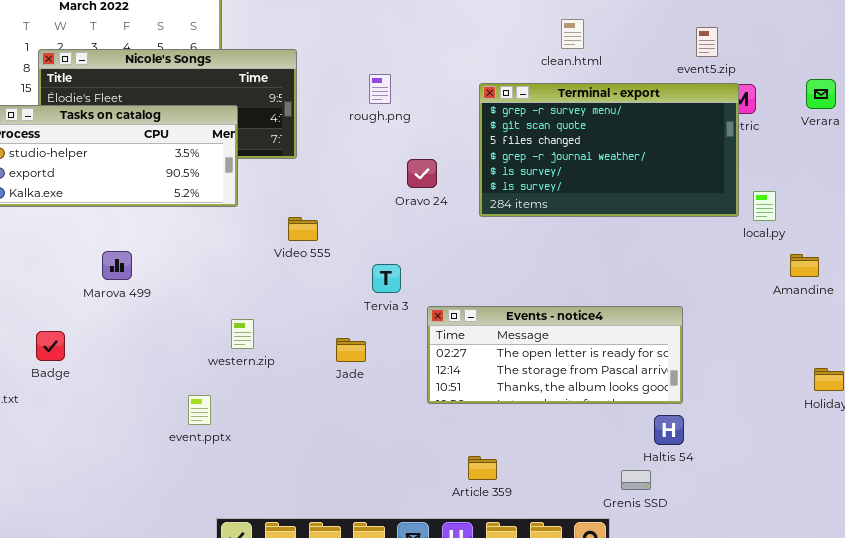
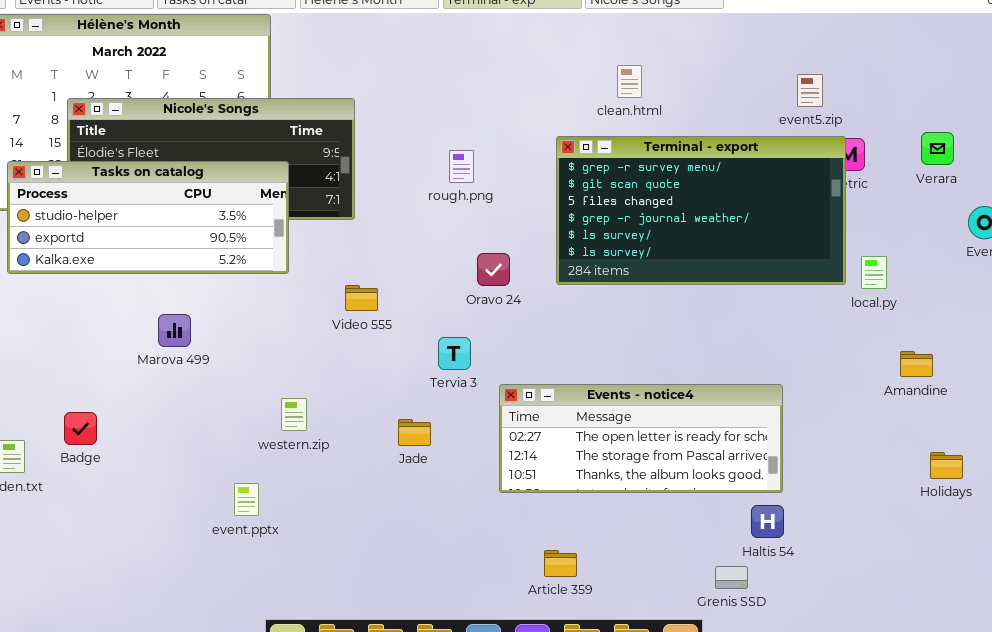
clean.html: [561,19,584,49] -> [617,65,642,98], moved
rough.png: [369,74,391,104] -> [449,150,474,183], moved
Oravo 24: [407,159,437,188] -> [477,253,510,286], moved
Marova 499: [102,251,132,280] -> [158,314,191,347], moved
Amandine: [790,254,819,277] -> [900,351,933,377], moved

